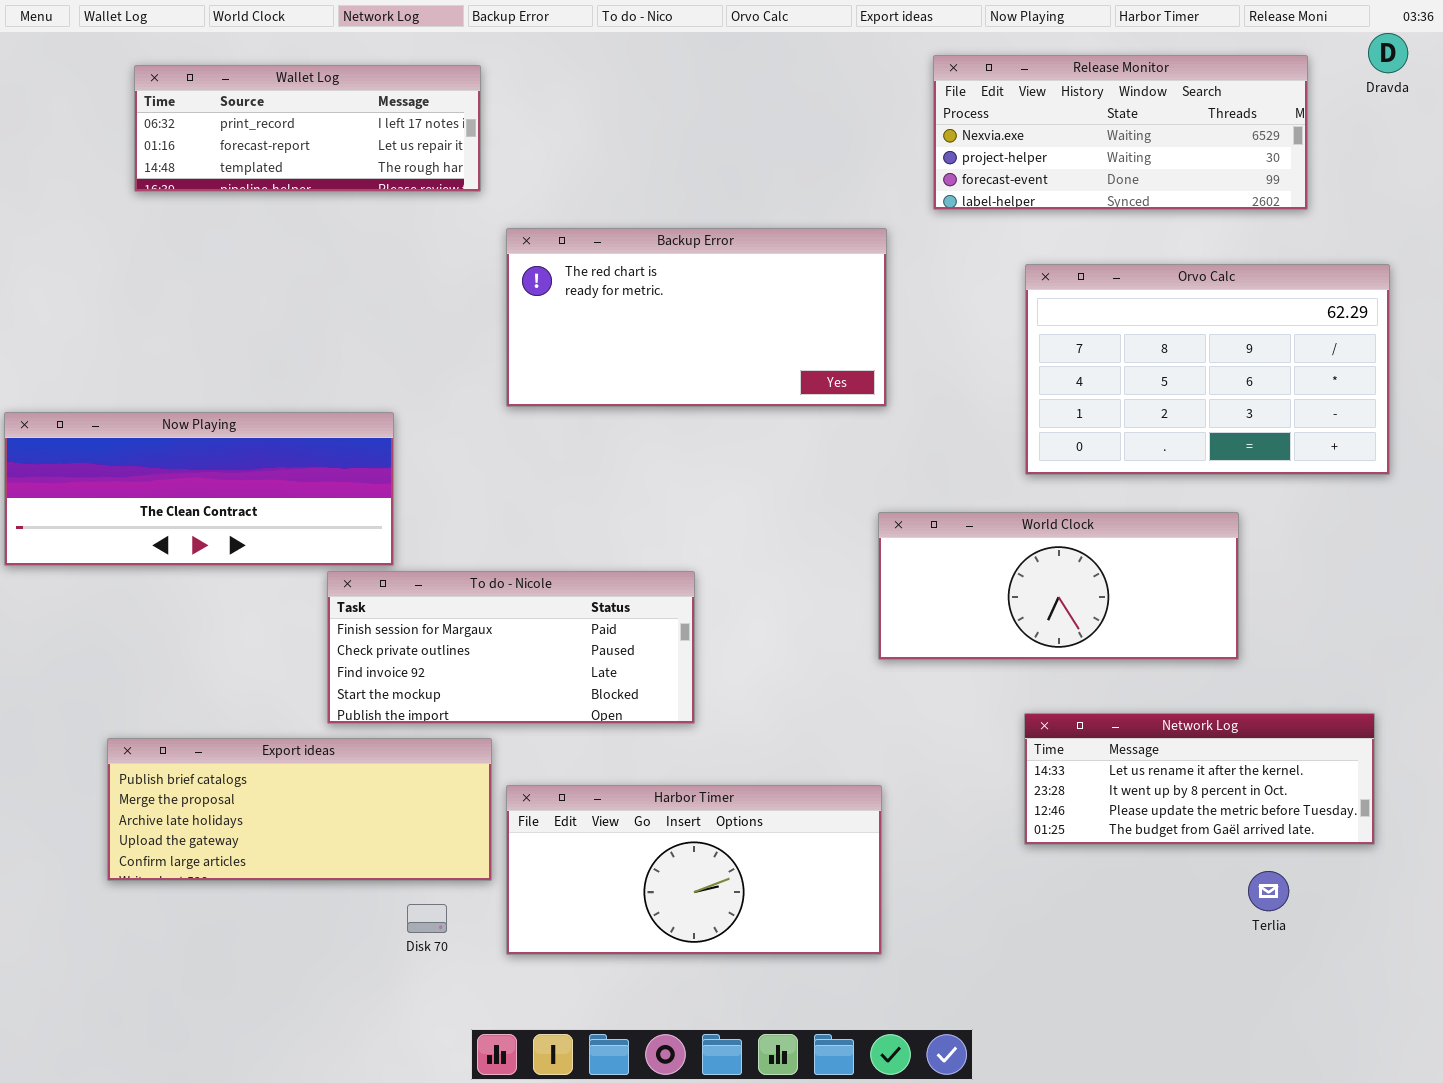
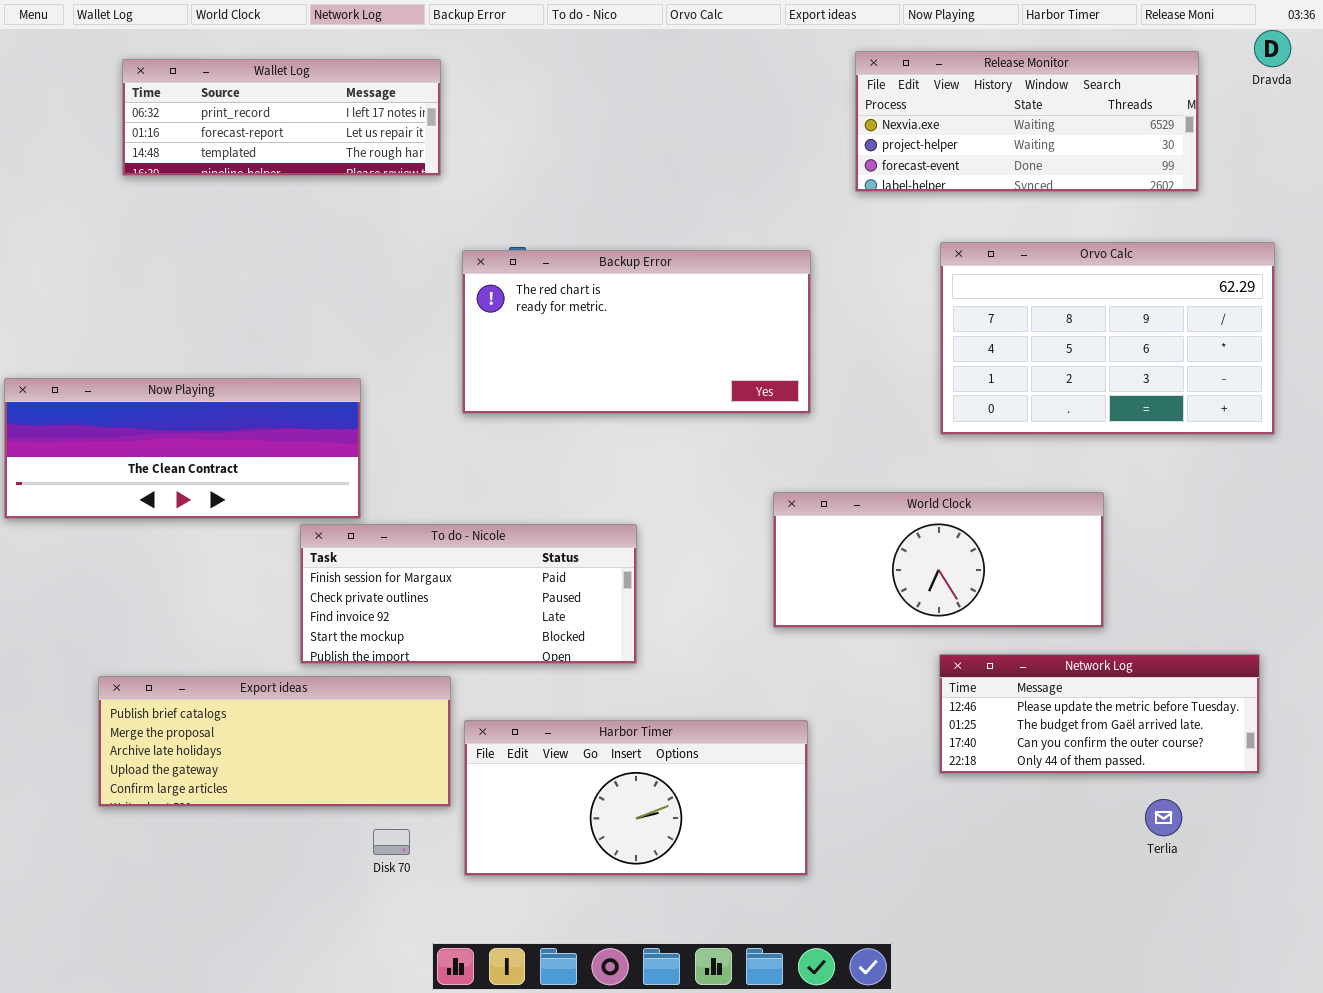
Backup Error: [506,228,887,407] -> [462,250,811,414], moved
World Clock: [878,512,1239,660] -> [773,492,1104,628], moved
Network Log: [1024,713,1375,845] -> [939,654,1260,774], scrolled down 2 rows

